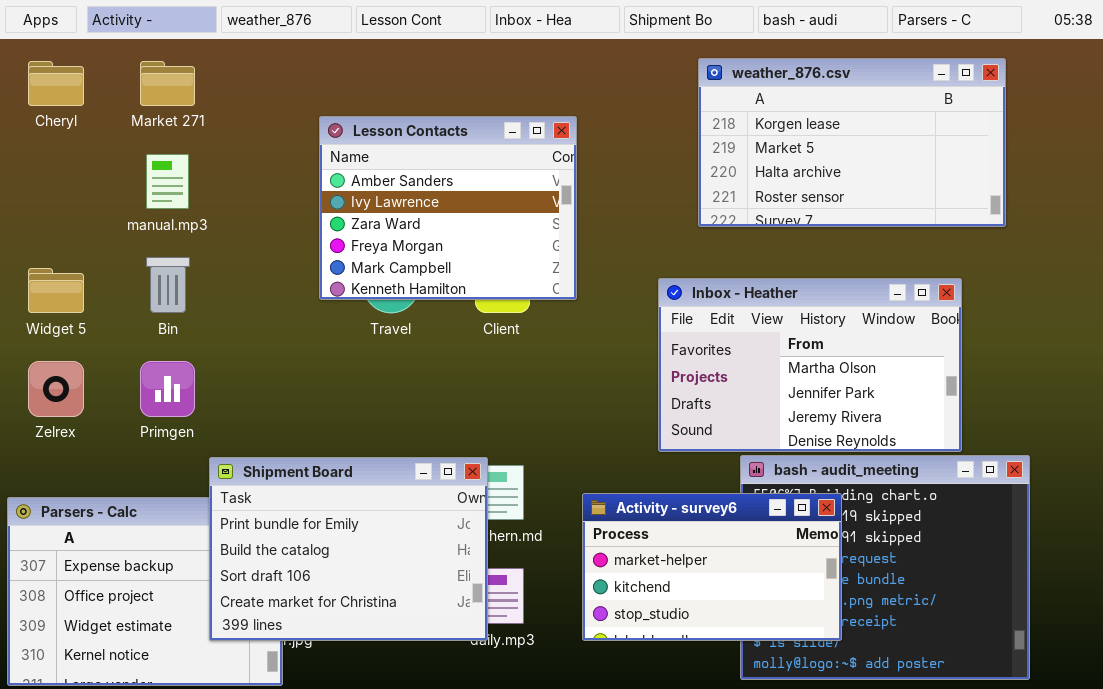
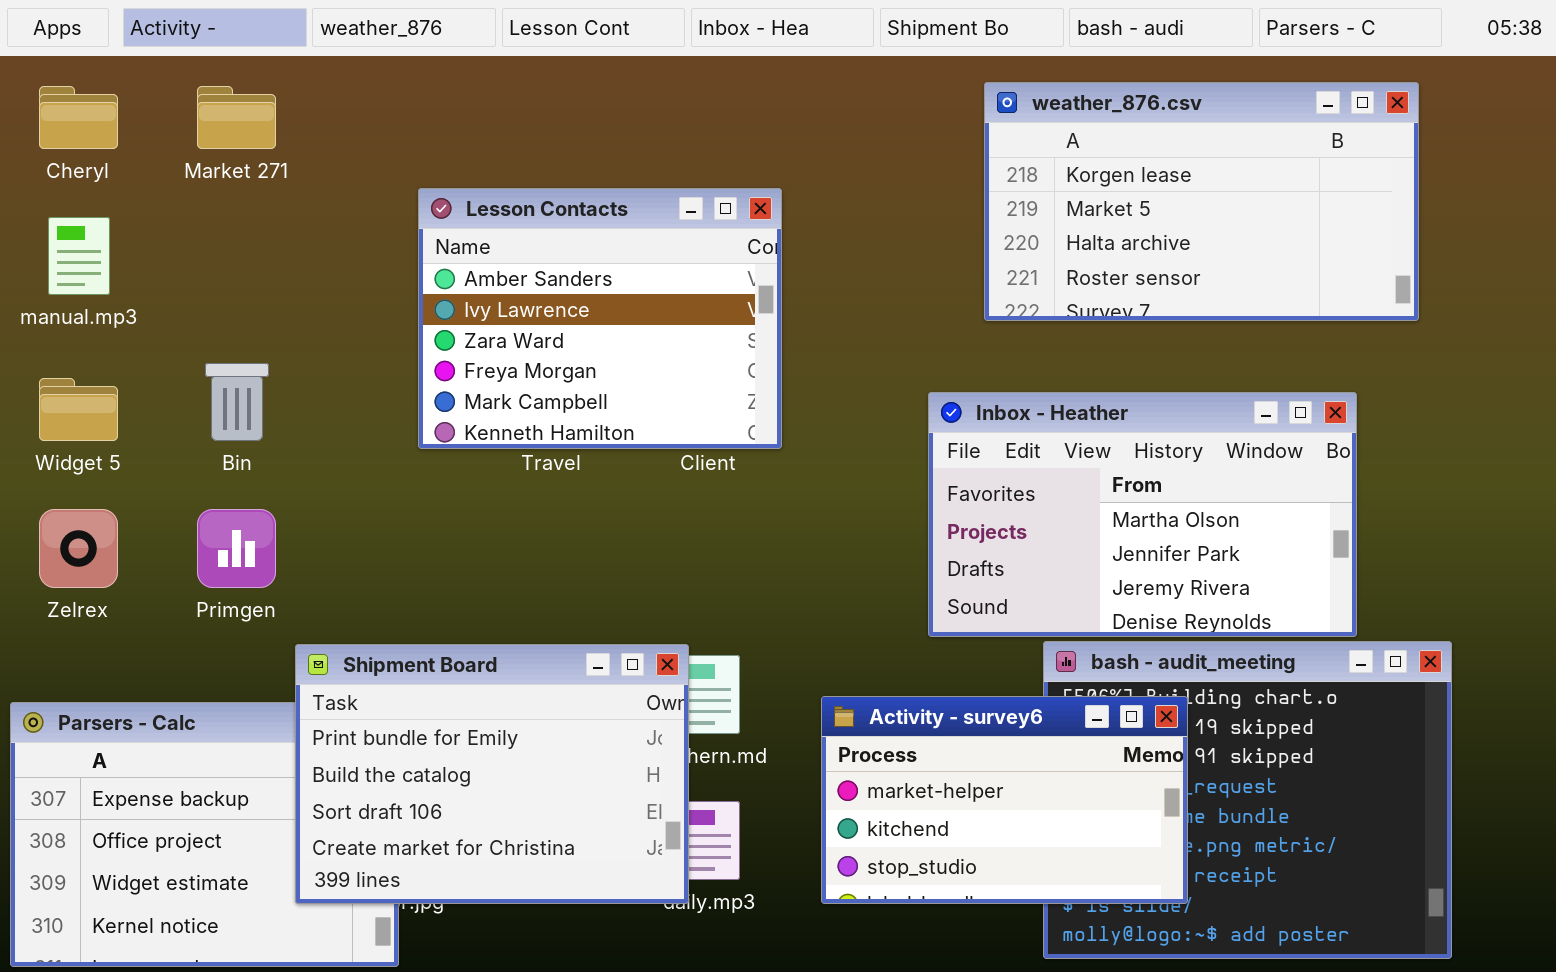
Lesson Contacts: [319,116,577,300] -> [418,188,782,449], moved
manual.mp3: [146,154,189,209] -> [48,217,110,295], moved

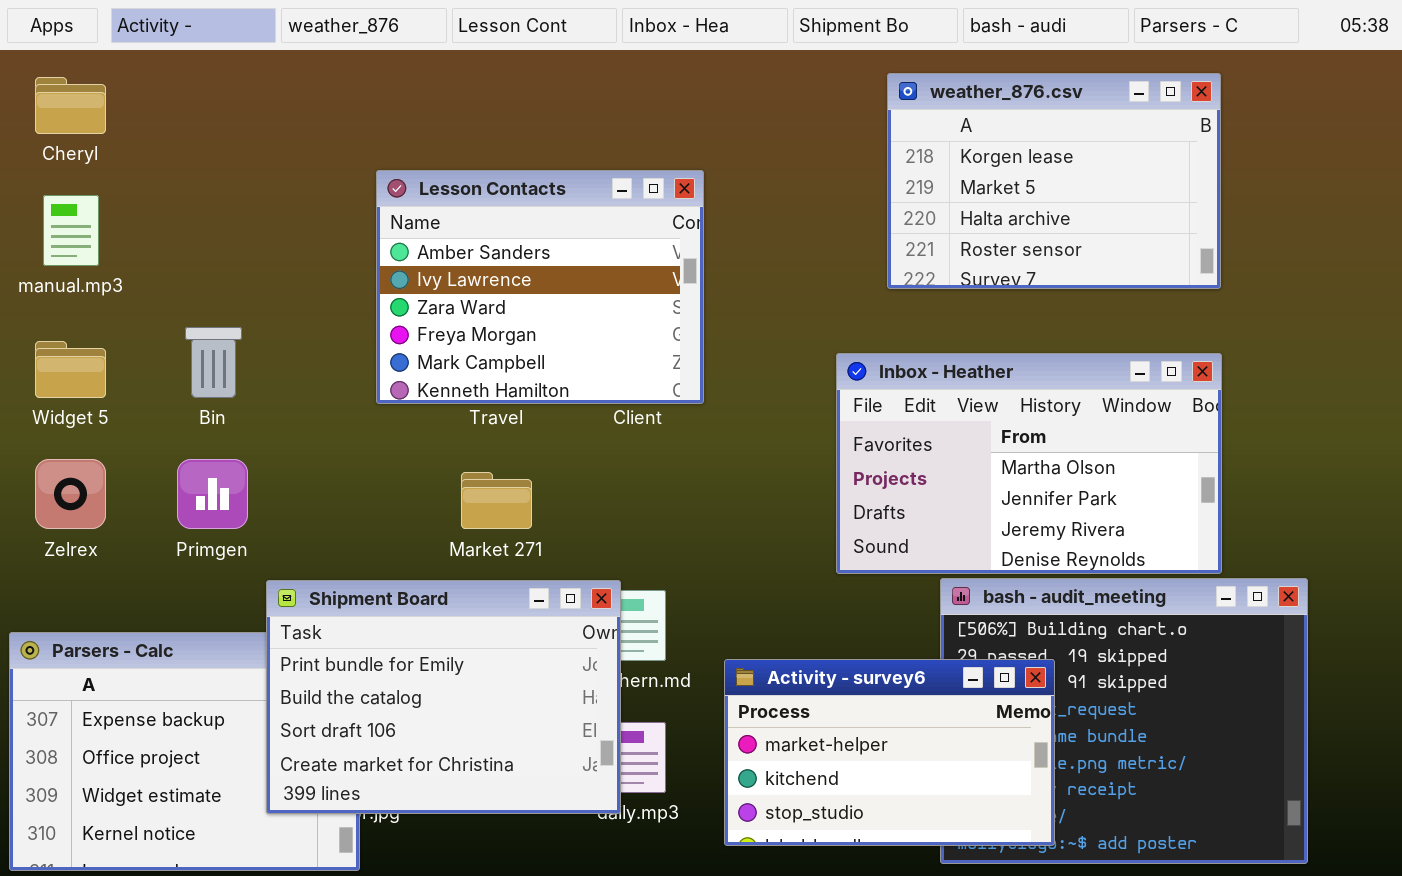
weather_876.csv: [984,82,1419,321] -> [887,73,1221,289], resized
Market 271: [197,86,276,149] -> [461,472,532,529], moved
Activity - survey6: [821,696,1188,904] -> [724,659,1055,846], moved

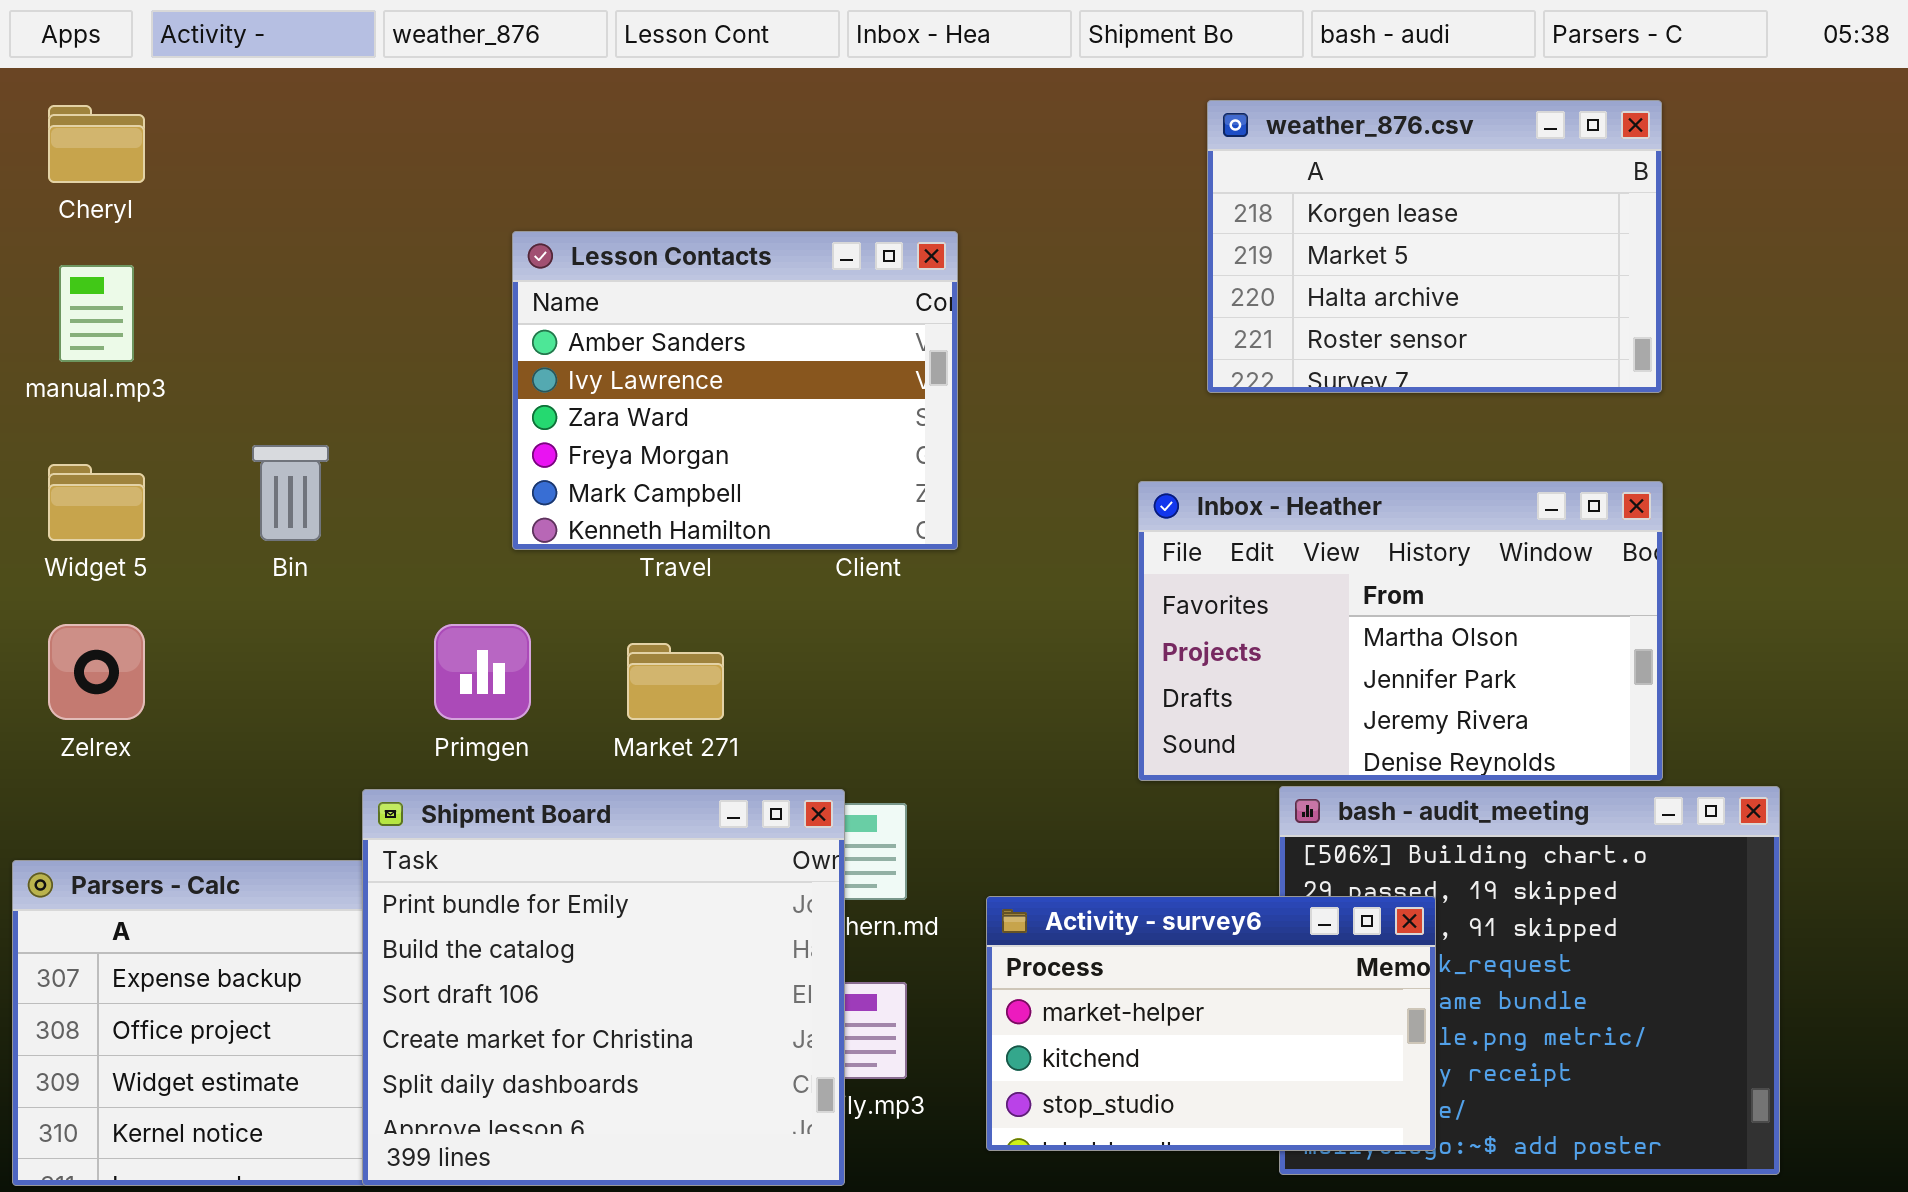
Primgen: [177,459,248,529] -> [434,624,531,720], moved
Shipment Board: [266,580,621,814] -> [362,789,845,1186], resized

